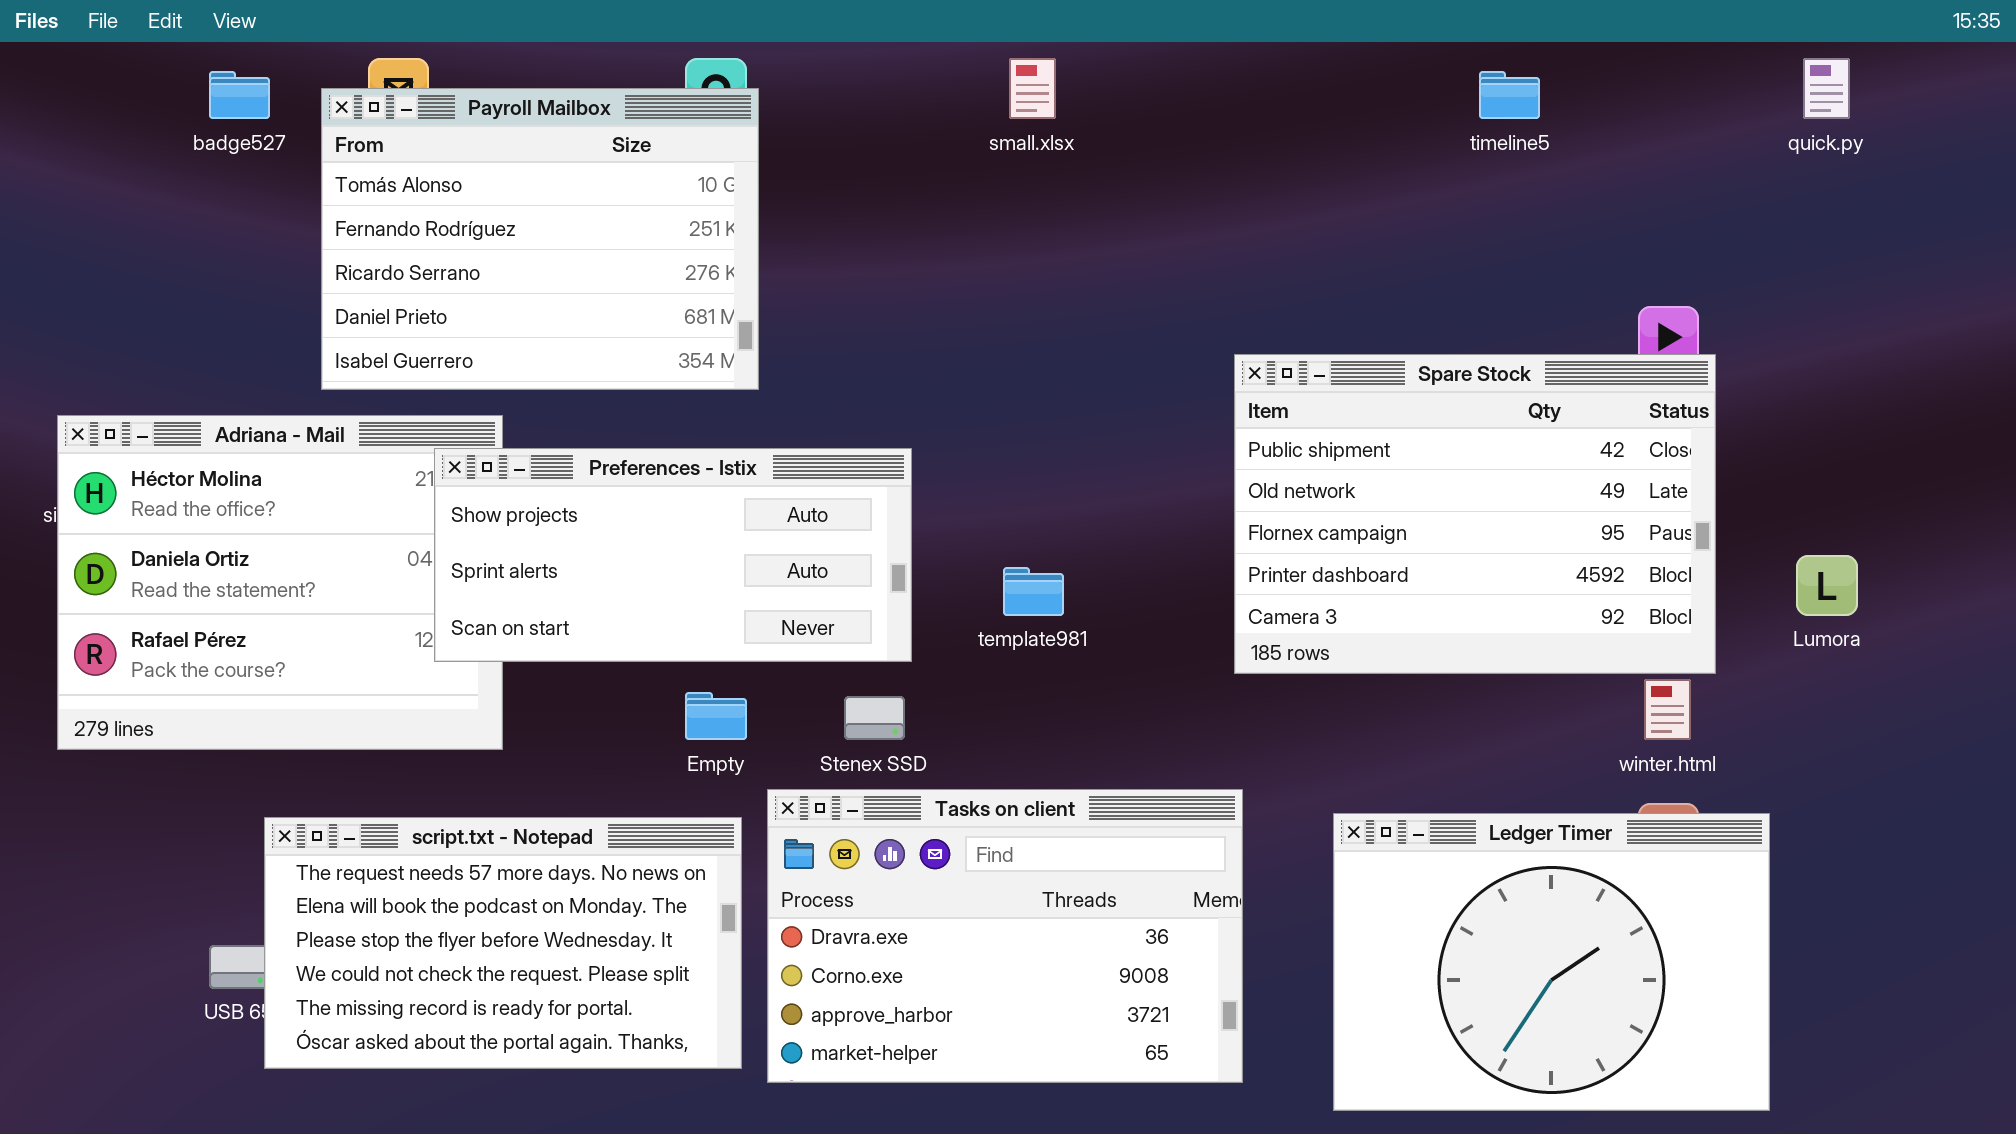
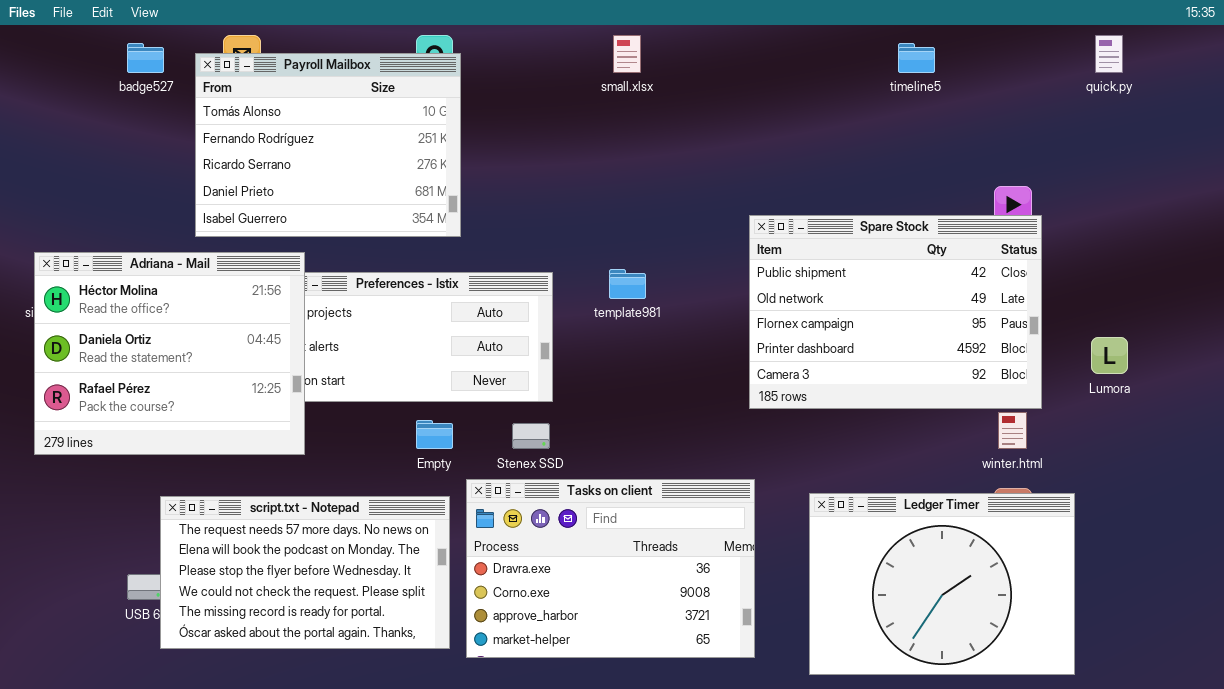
Adriana - Mail: [57,415,503,750] -> [34,252,305,455], raised
template981: [1003,567,1064,616] -> [609,269,646,299], moved

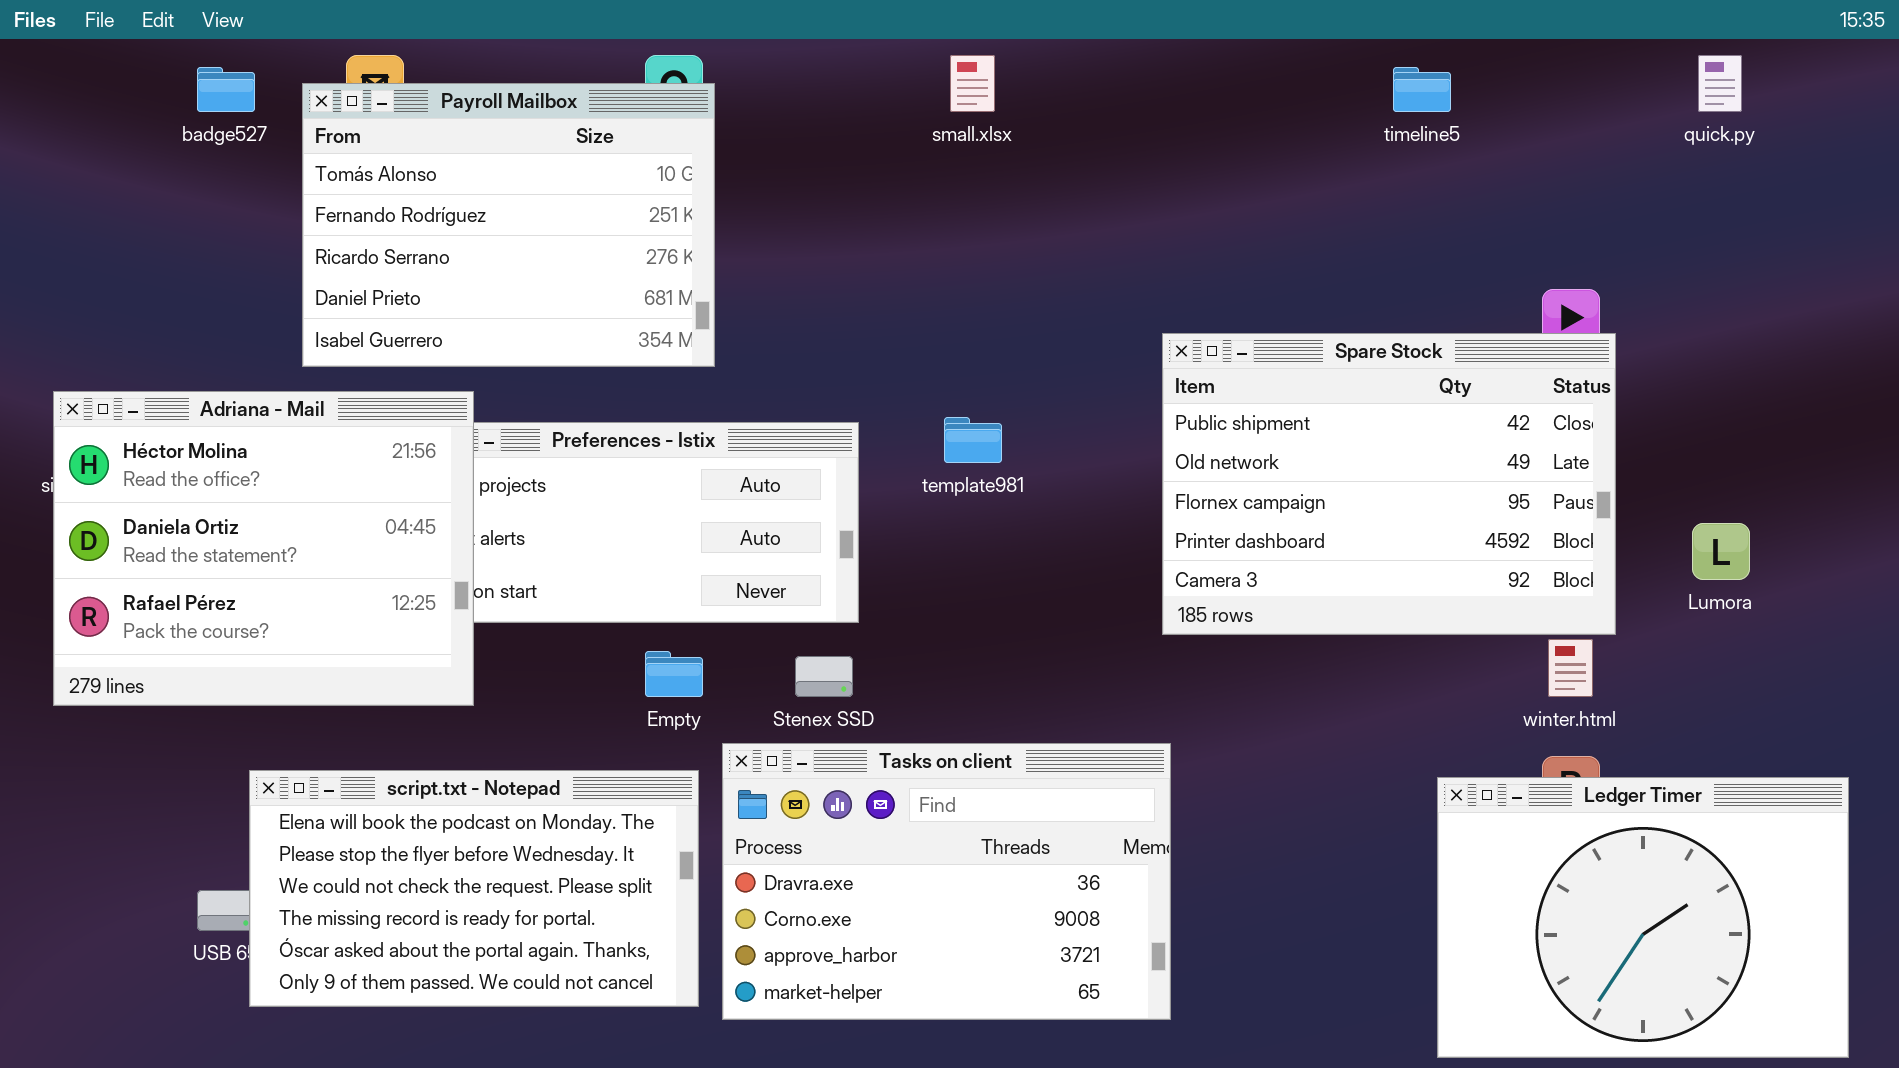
Ledger Timer: [809,493,1075,675] -> [1437,777,1849,1058], moved
script.txt - Notepad: [160,496,450,649] -> [249,770,699,1007], scrolled down 1 row

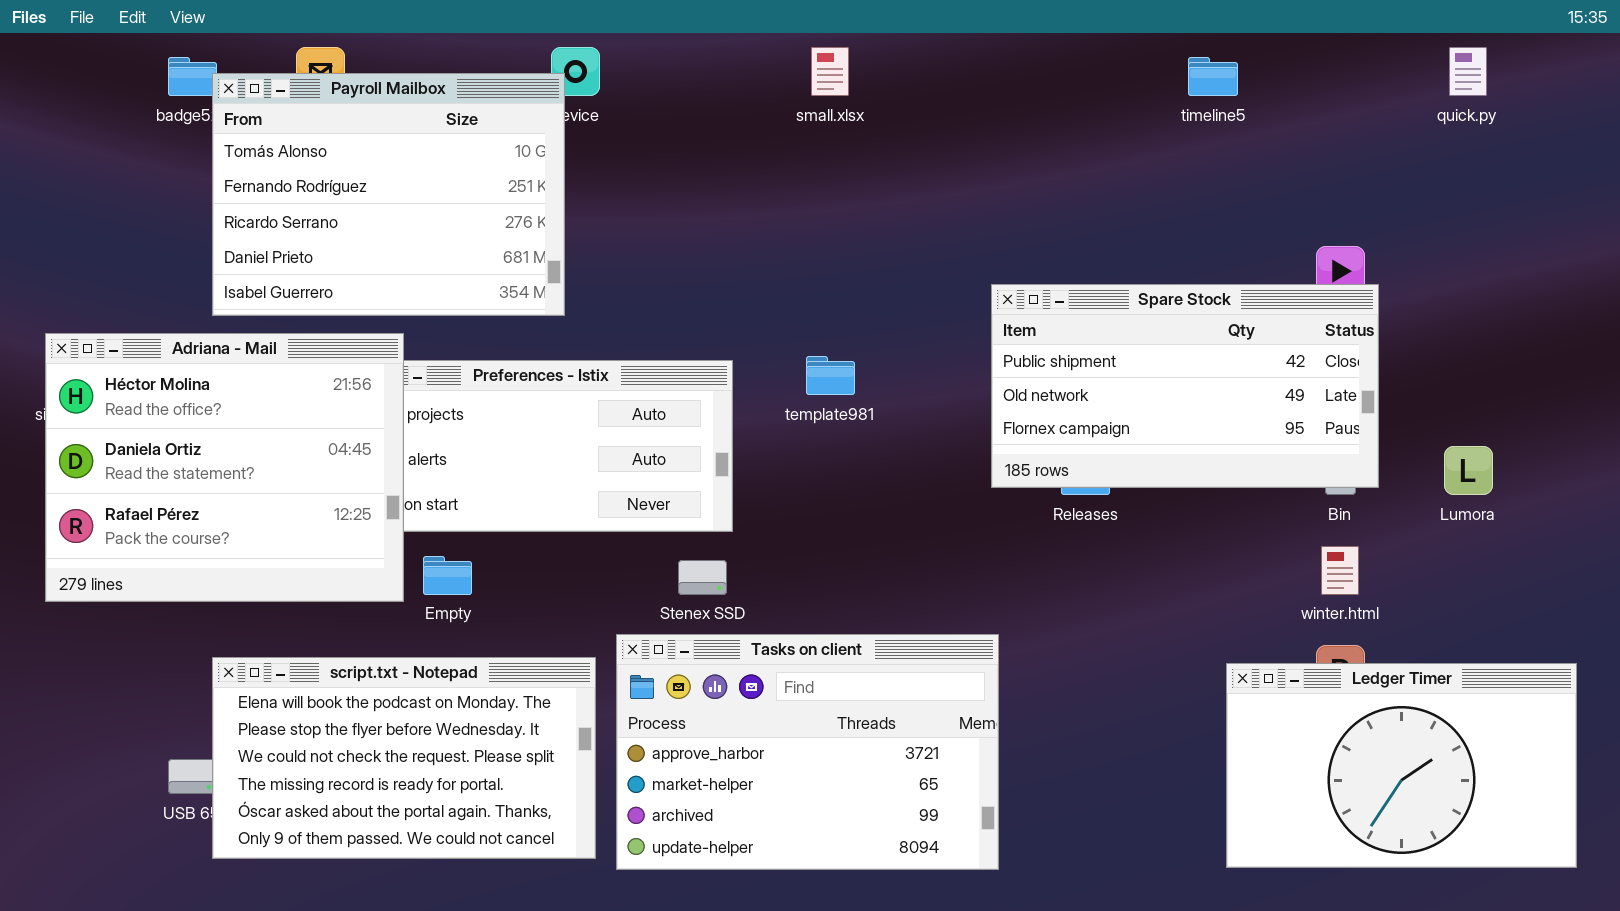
Payroll Mailbox: [302,83,715,367] -> [212,73,565,316], moved
Spare Stock: [1162,333,1616,635] -> [991,284,1379,488], resized
Empty: [645,651,703,697] -> [423,556,472,595], moved
Tasks on client: [722,743,1171,1020] -> [616,634,999,870], scrolled down 2 rows
Ledger Timer: [1437,777,1849,1058] -> [1226,663,1577,868], resized

